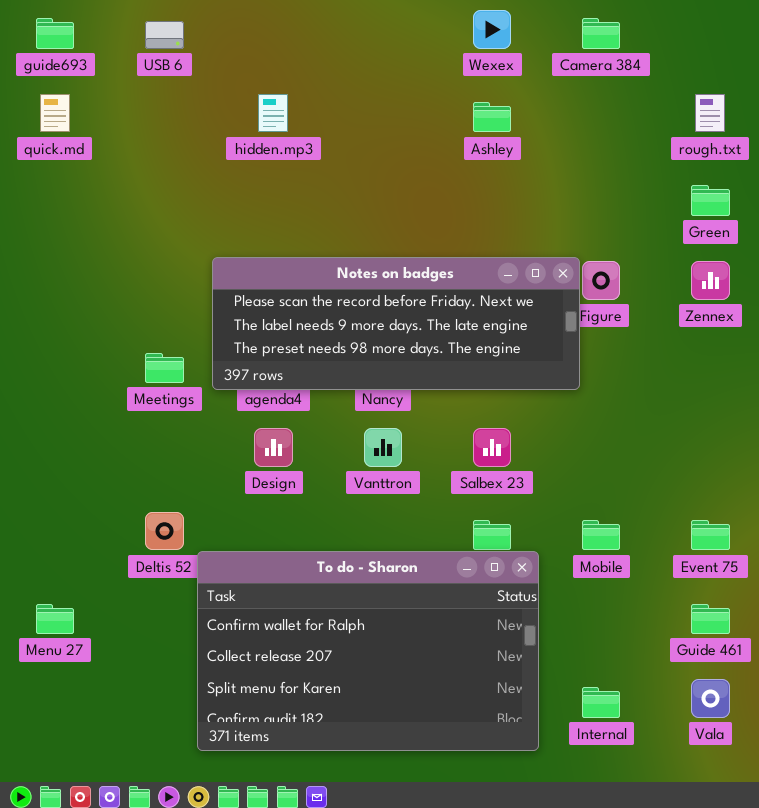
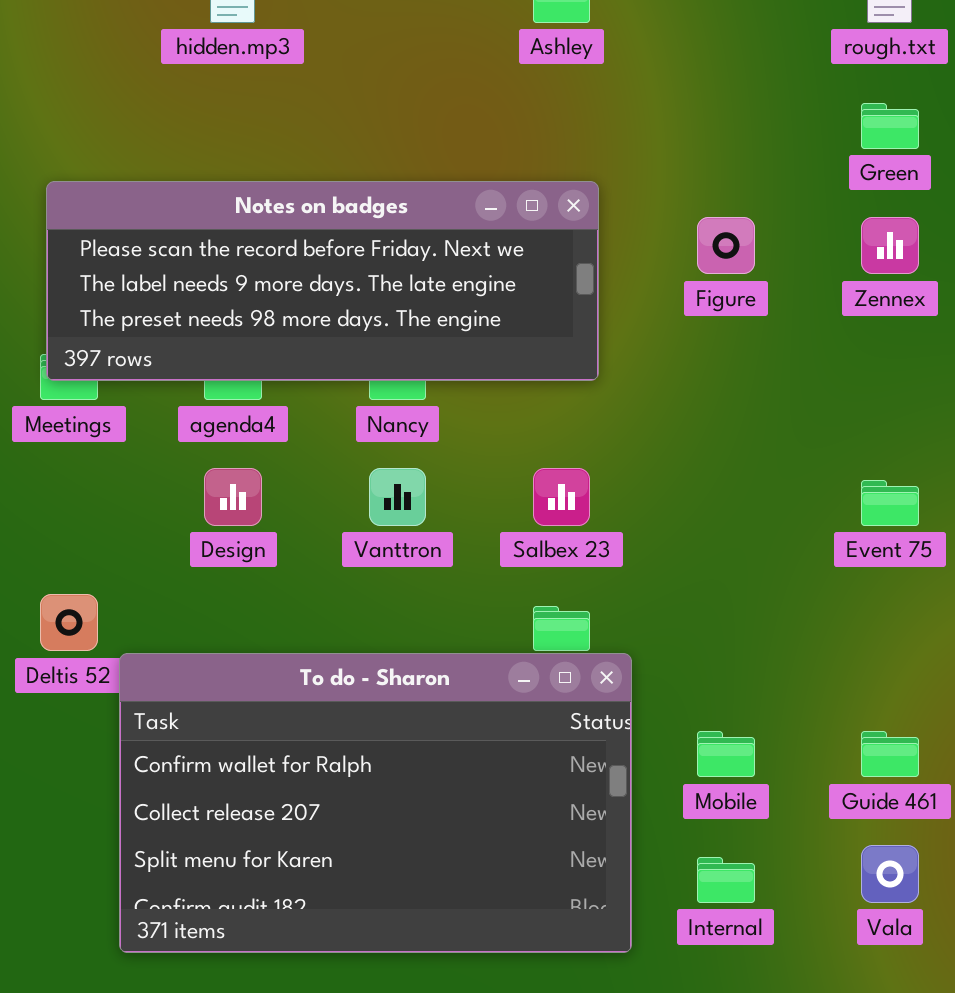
Notes on badges: [212,257,580,390] -> [46,181,599,381], moved
Mobile: [582,520,620,550] -> [697,731,755,777], moved
Event 75: [691,520,730,550] -> [861,480,919,526], moved

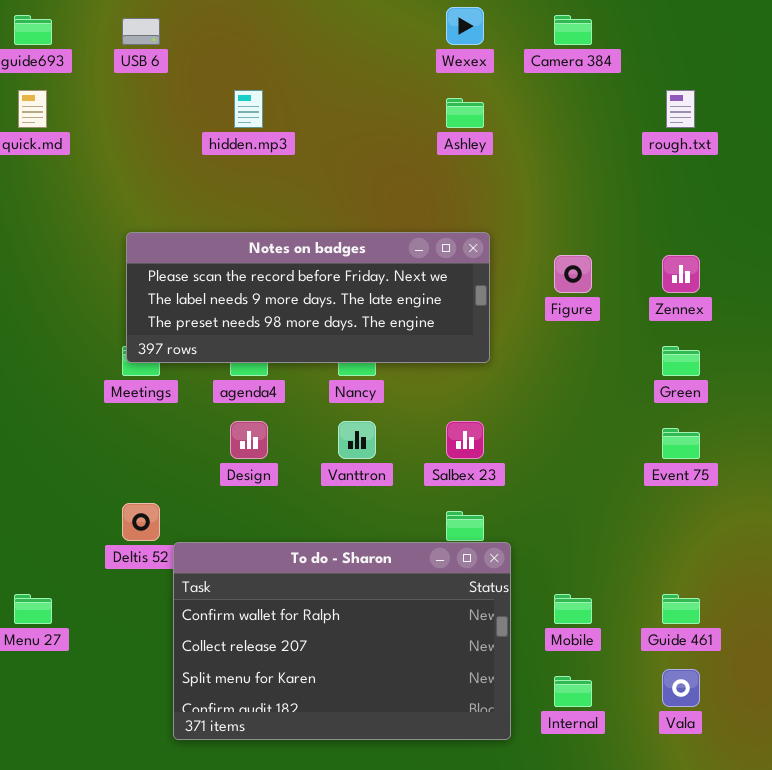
Green: [861,103,919,149] -> [662,346,700,376], moved

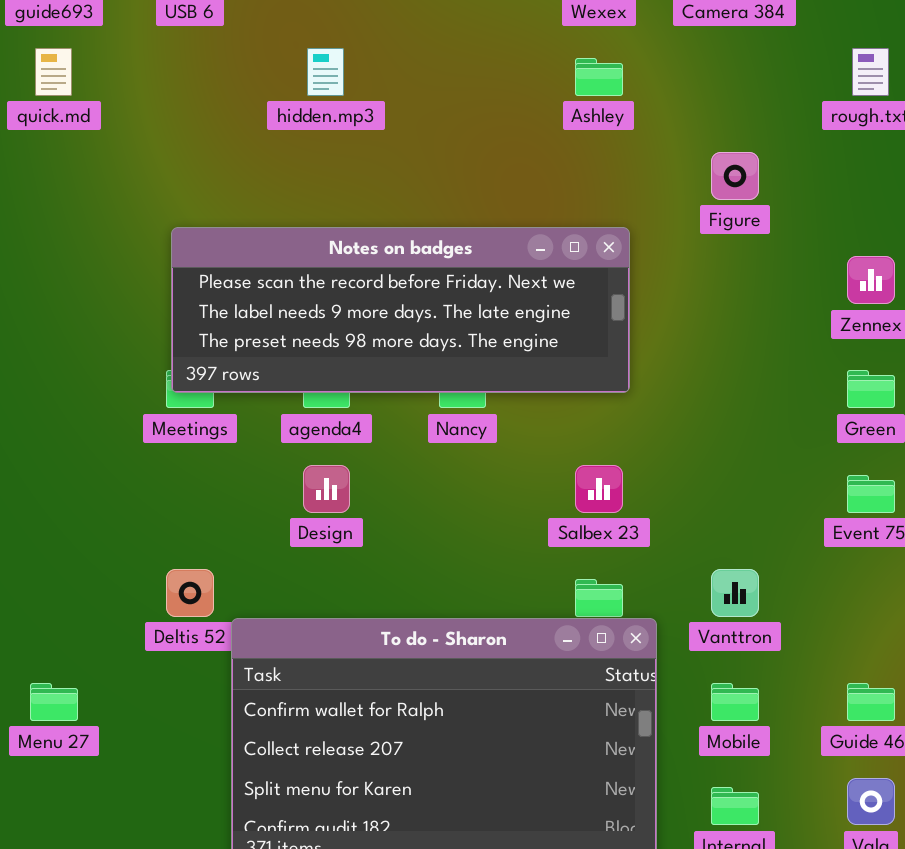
Figure: [554,255,592,293] -> [711,152,759,200], moved
Vanttron: [338,421,376,459] -> [711,569,759,617], moved

